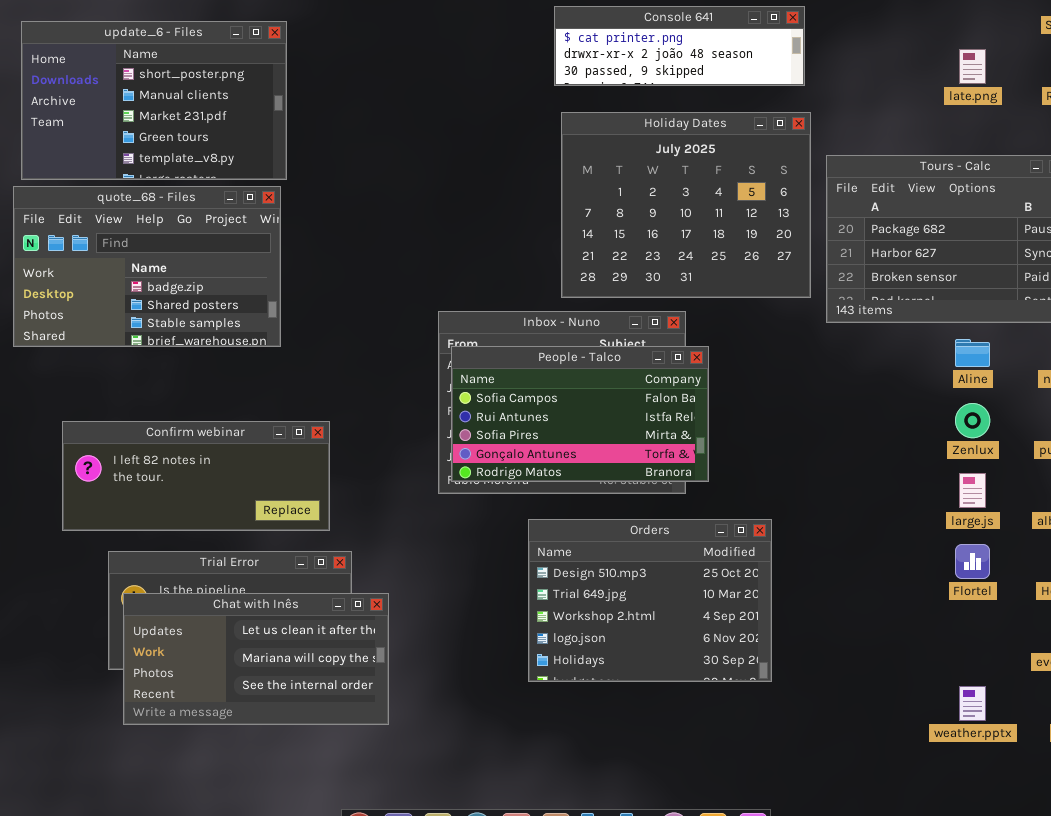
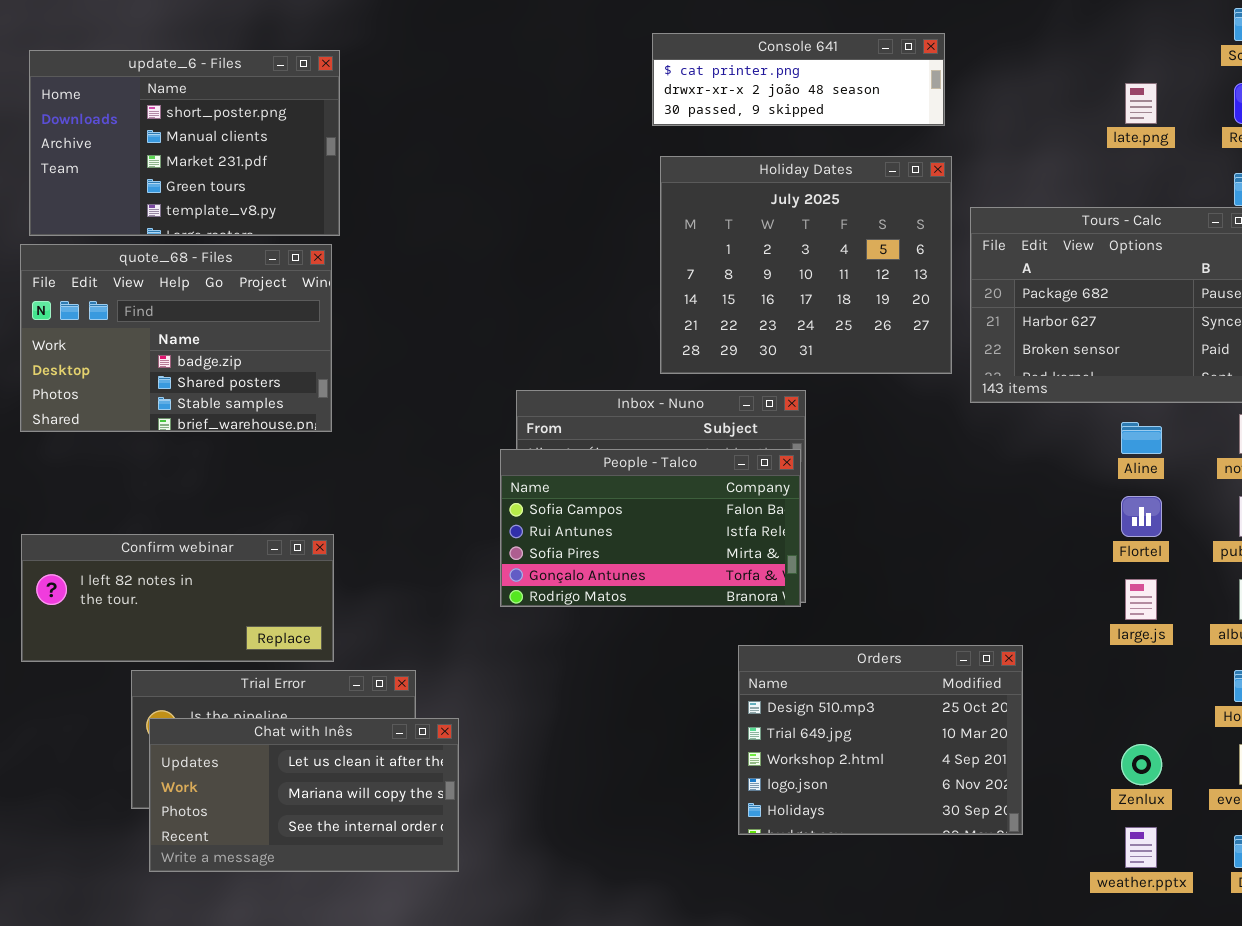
People - Talco: [451,346,709,482] -> [500,449,801,607], moved
Zenlux: [955,403,990,438] -> [1121,744,1162,785], moved
Confirm webinar: [62,421,330,531] -> [21,534,334,662], moved
Orders: [528,519,772,682] -> [738,645,1023,835], moved
Flortel: [955,544,990,579] -> [1121,496,1162,537], moved

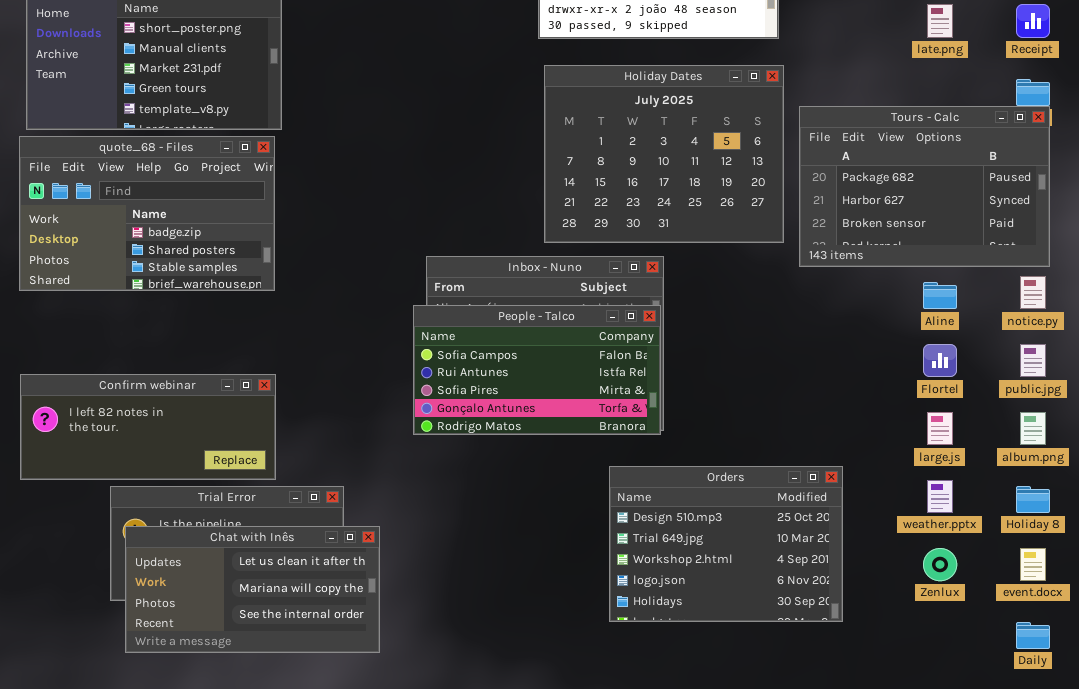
weather.pptx: [1125,827,1157,868] -> [927,480,953,513], moved

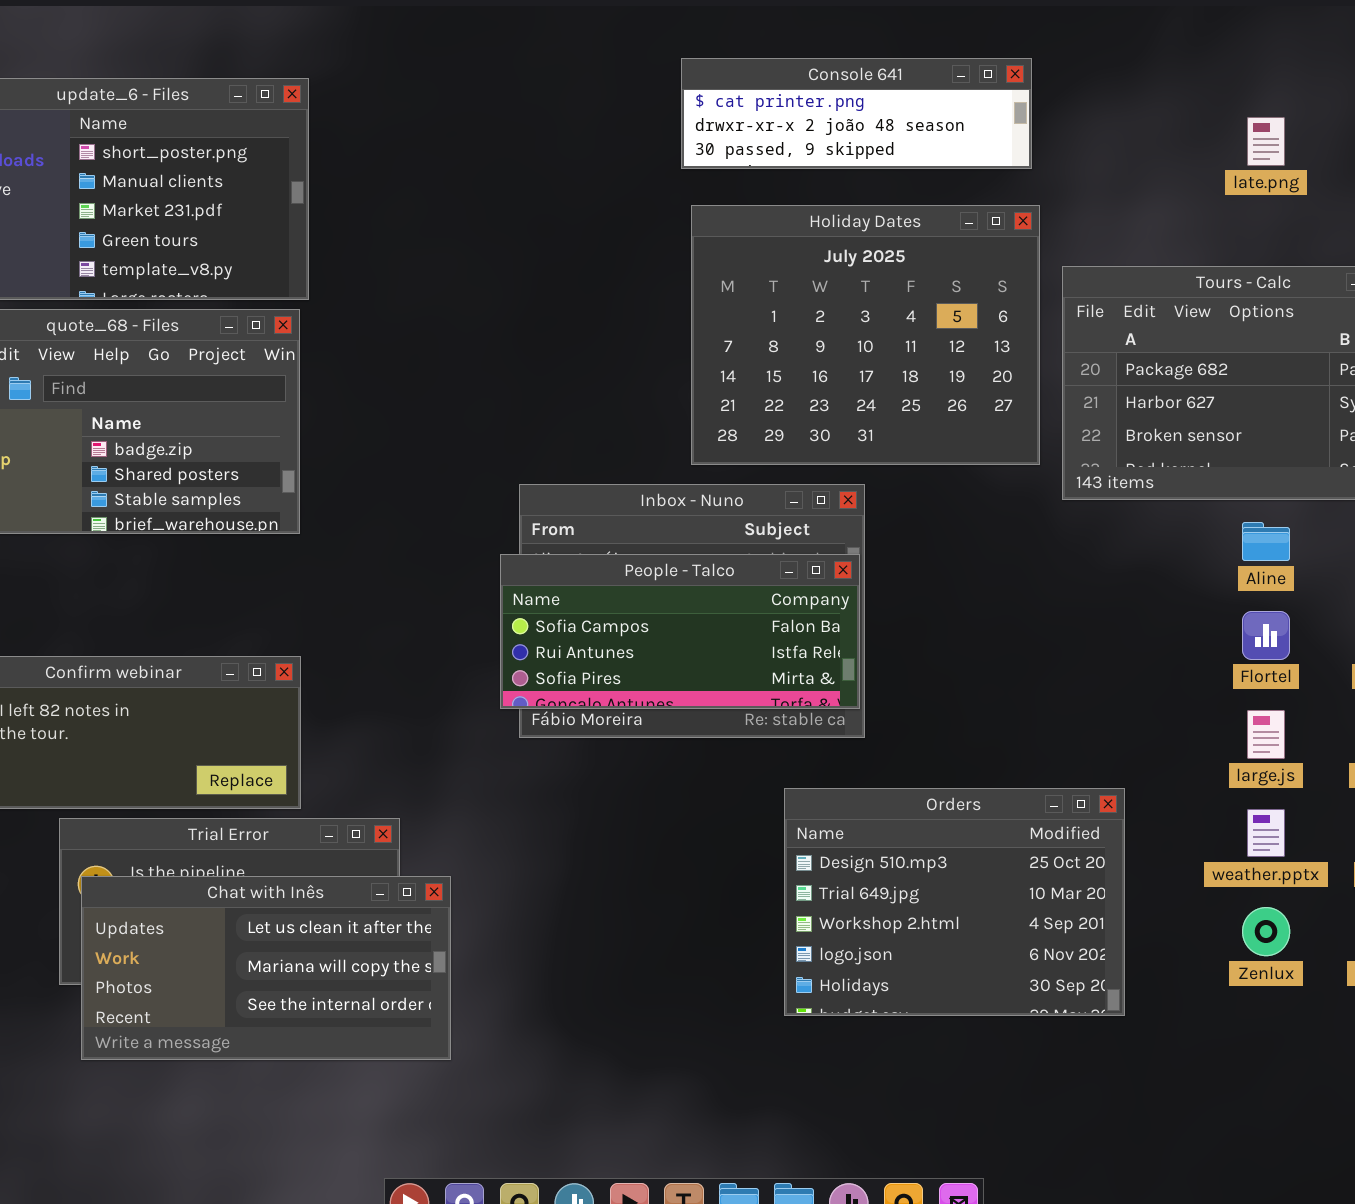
People - Talco: [413,305,661,435] -> [500,554,860,709], resized

